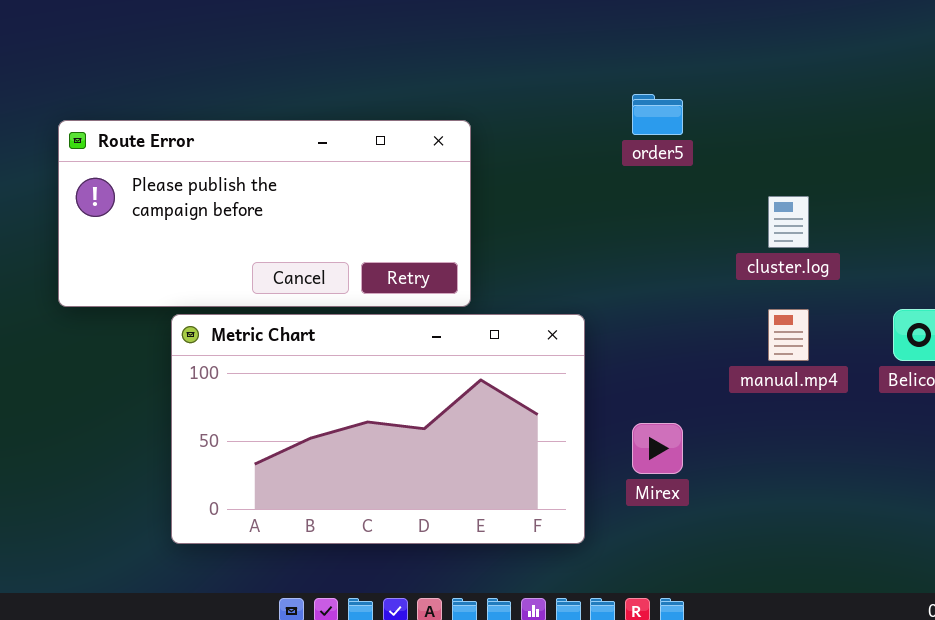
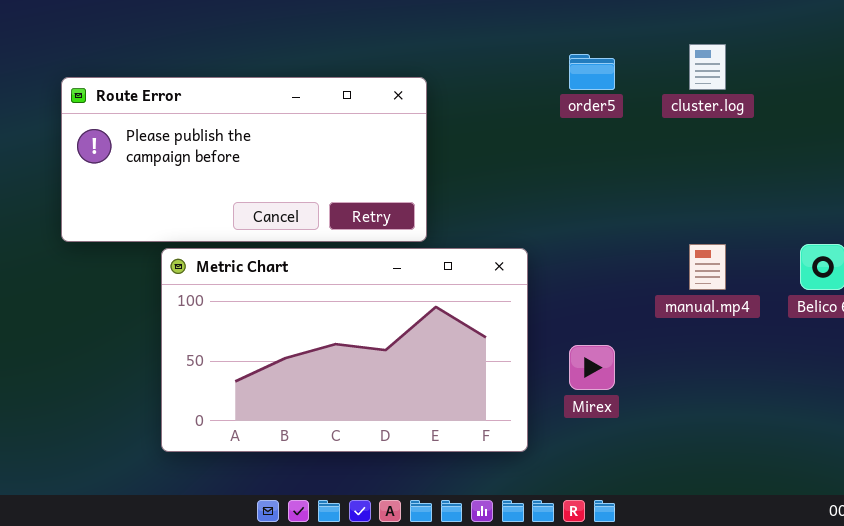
cluster.log: [768,196,809,248] -> [689,44,726,90], moved

